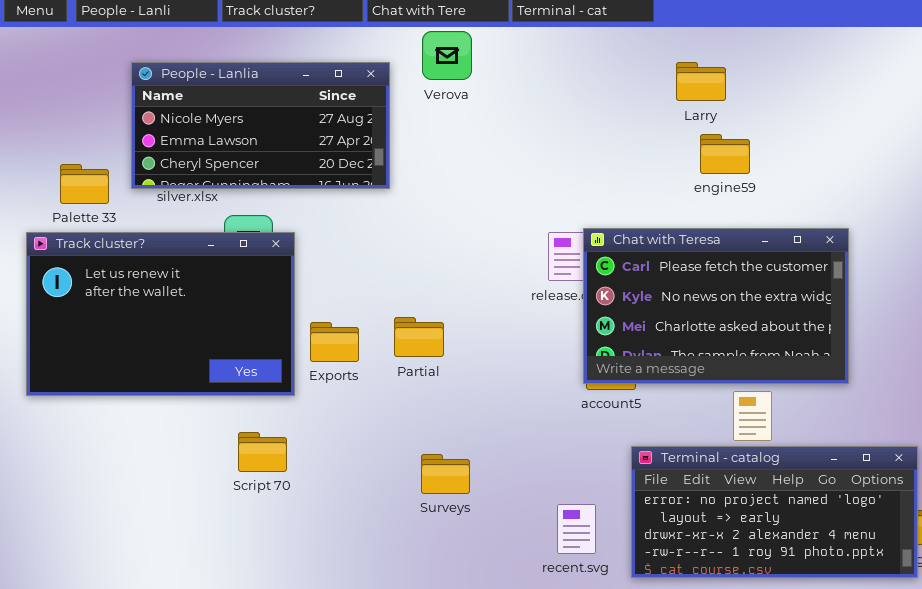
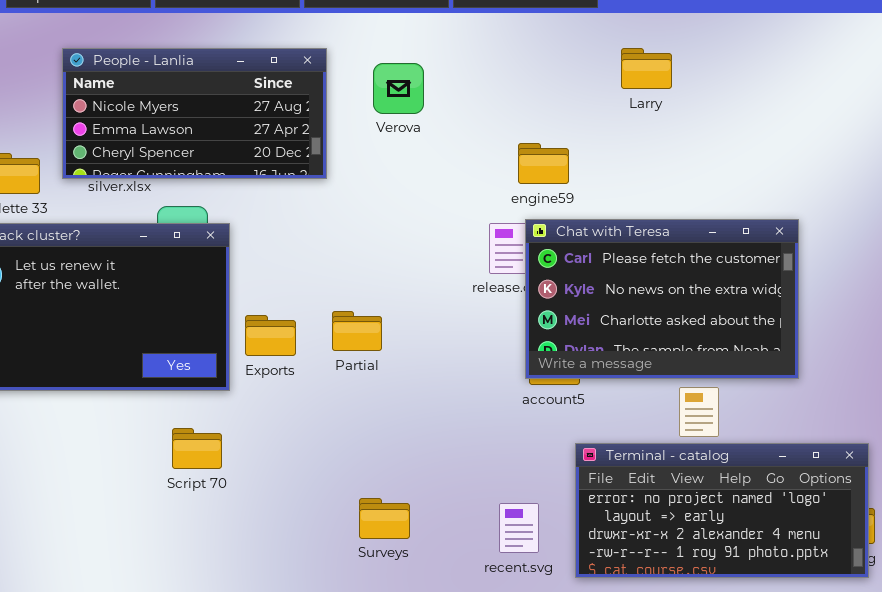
Verova: [422,31,472,80] -> [373,63,424,114], moved
engine59: [700,134,750,174] -> [518,143,569,184], moved
Surveys: [421,454,470,494] -> [359,498,410,539], moved

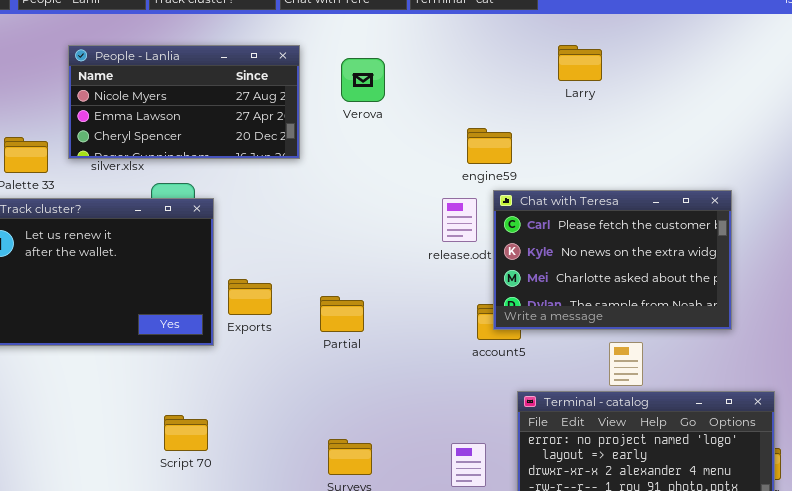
Chat with Teresa: [525,219,799,379] -> [493,190,732,330], moved
Partial: [332,311,382,351] -> [320,296,364,332], moved
Script 70: [172,428,222,469] -> [164,415,208,451], moved

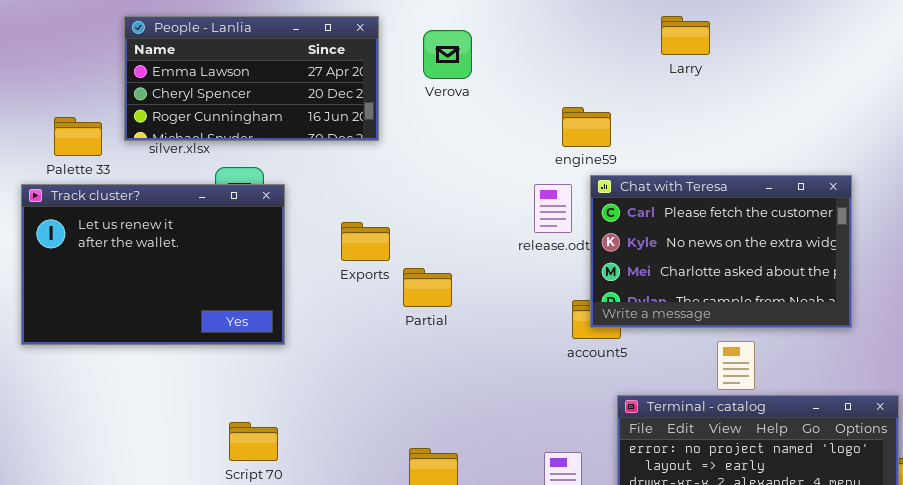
People - Lanlia: [68,45,300,159] -> [124,16,379,141], scrolled down 1 row
Exports: [228,279,272,315] -> [341,222,390,261], moved
Partial: [320,296,364,332] -> [403,268,452,307], moved

